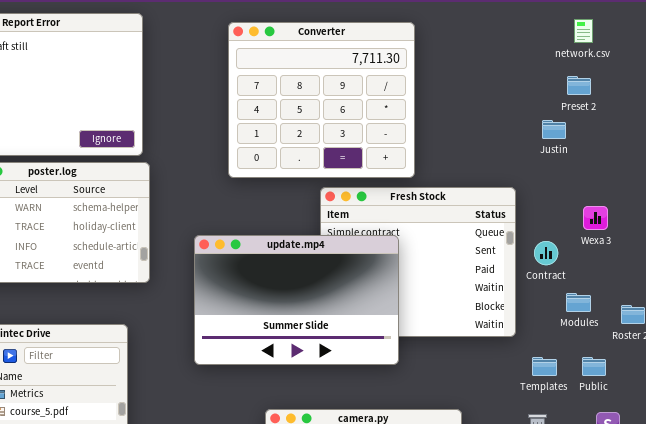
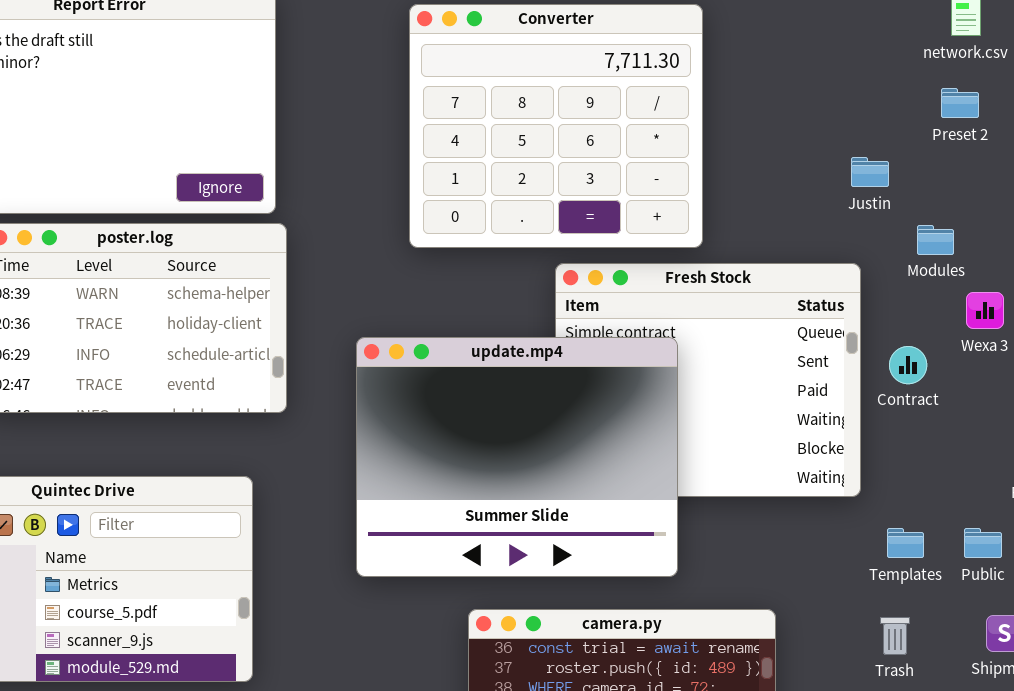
Justin: [542,120,566,139] -> [851,157,889,187], moved
update.mp4: [194,235,399,365] -> [356,337,678,577], resized
Modules: [566,293,591,312] -> [917,225,954,255], moved

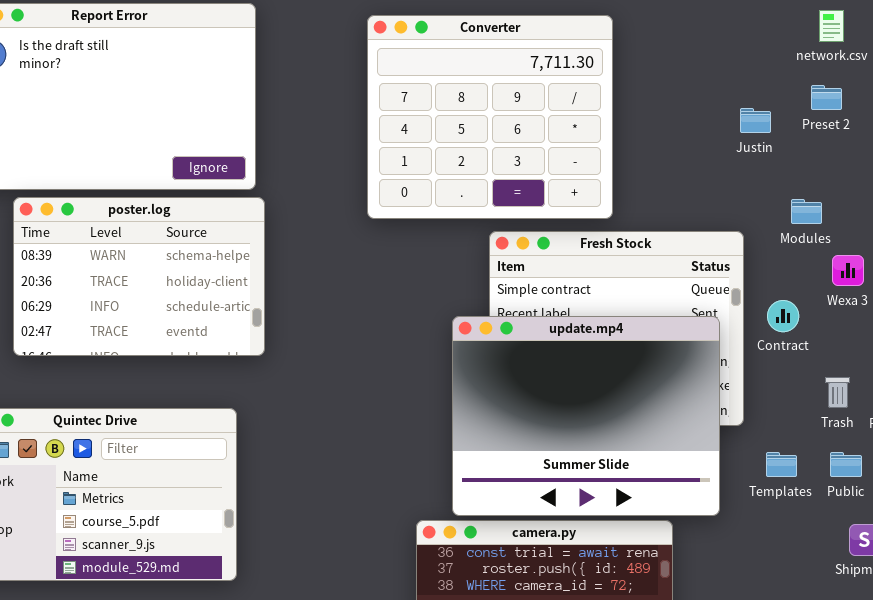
Justin: [851,157,889,187] -> [740,108,771,133], moved
update.mp4: [356,337,678,577] -> [452,316,720,516], moved
Trash: [880,617,910,655] -> [825,377,850,408], moved

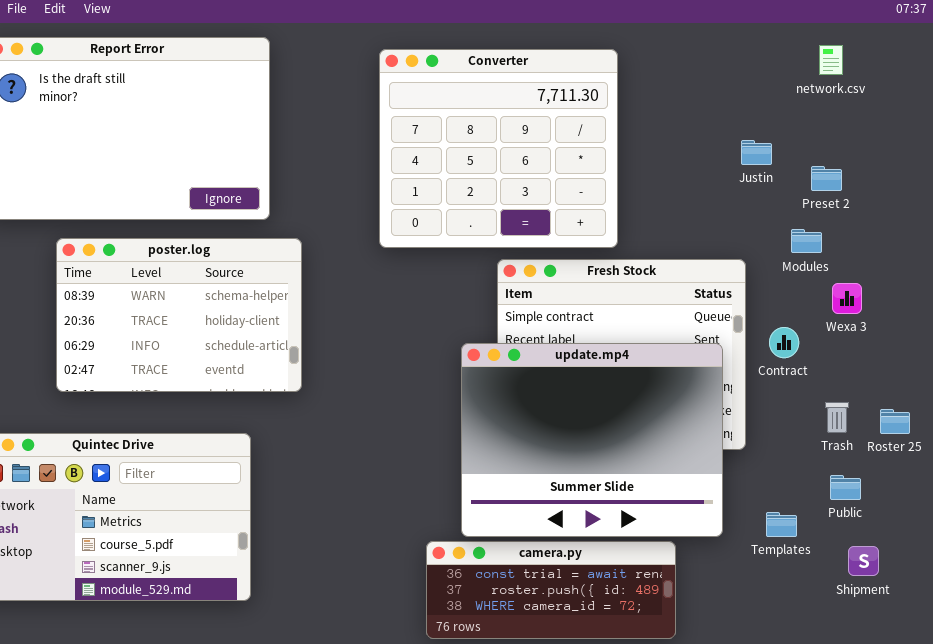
Preset 2: [811,85,842,110] -> [811,166,842,191], moved
poster.log: [13,197,265,356] -> [56,238,302,392], moved
Templates: [766,452,797,477] -> [766,512,797,537], moved

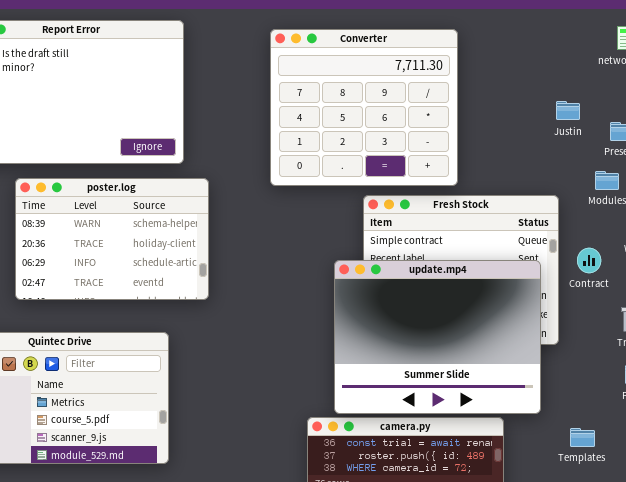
Templates: [766,512,797,537] -> [570,428,595,447], moved

